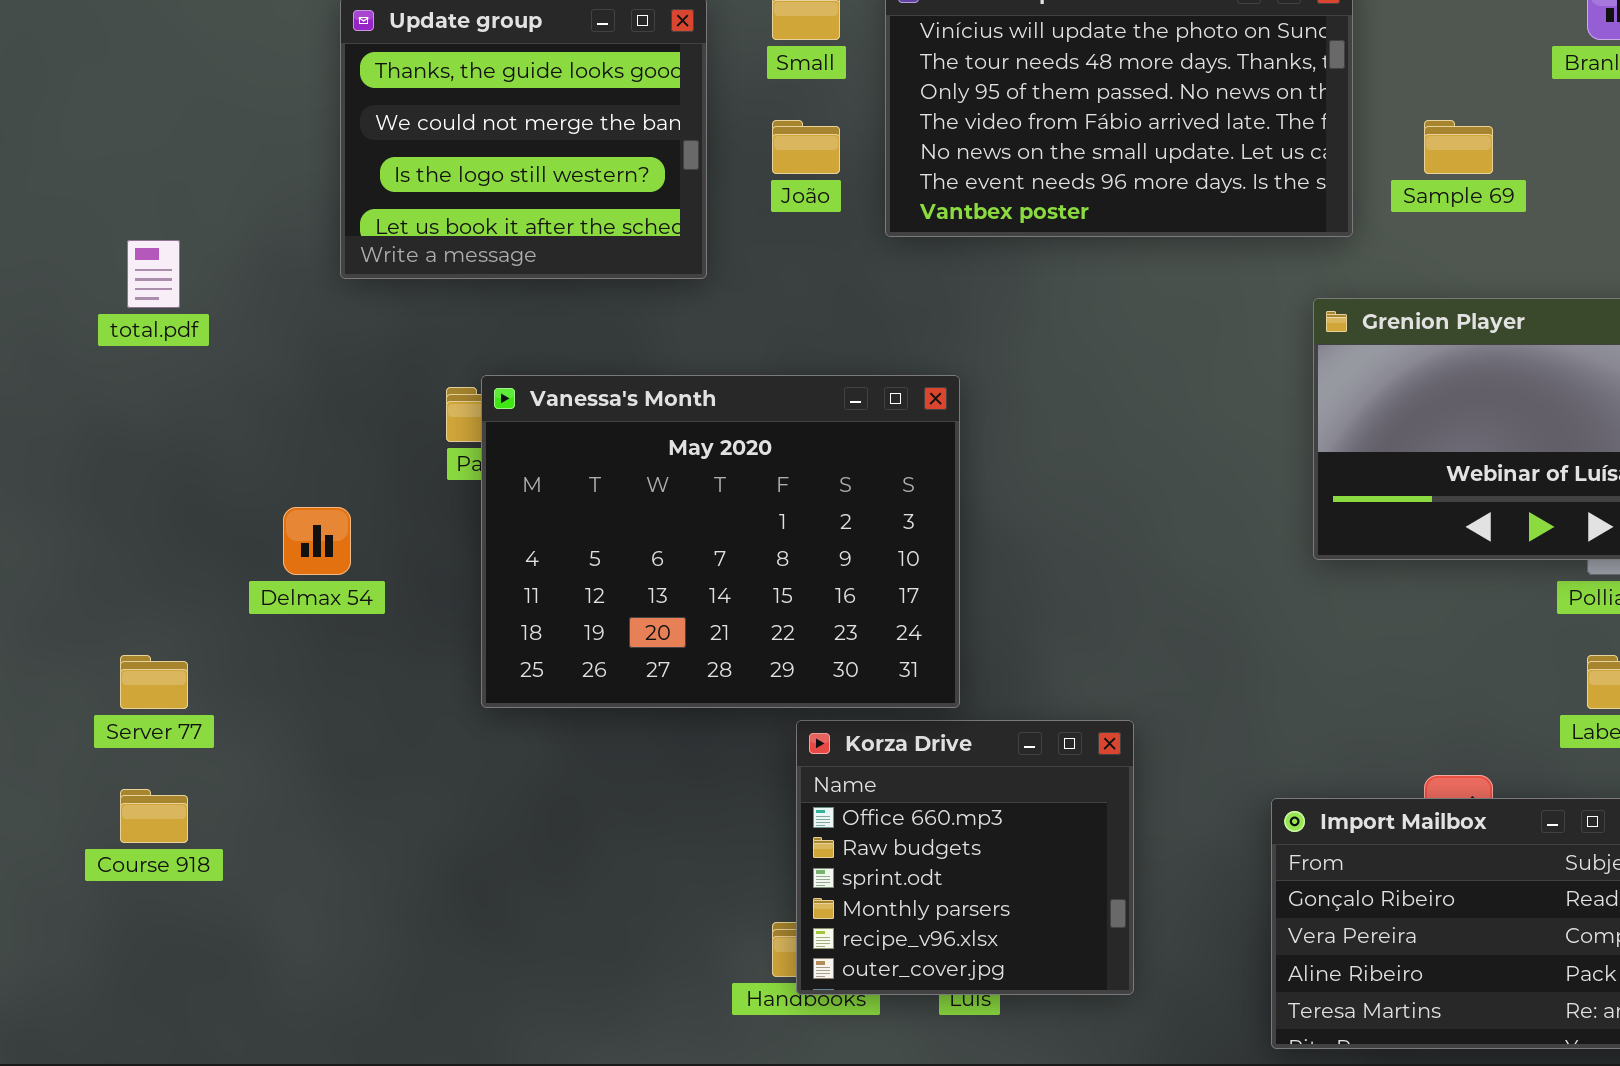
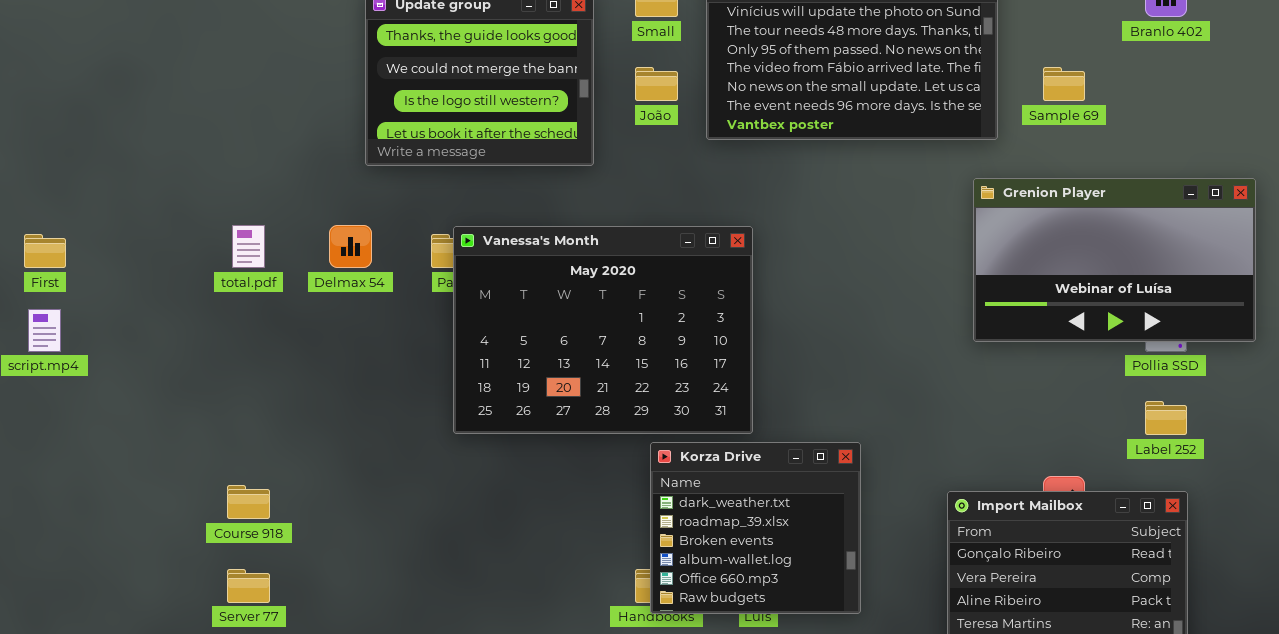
total.pdf: [127,240,180,308] -> [232,225,265,268], moved
Delmax 54: [283,507,351,575] -> [329,225,372,268], moved
Server 77: [120,655,188,709] -> [227,569,270,603], moved
Korza Drive: [796,720,1134,995] -> [650,442,861,614], scrolled up 4 rows

